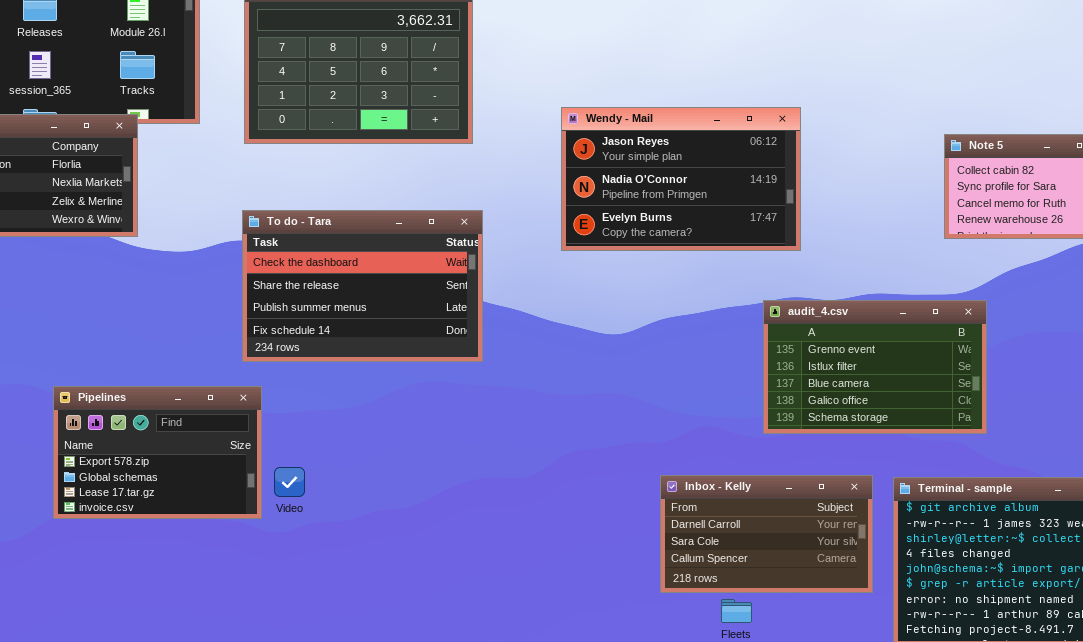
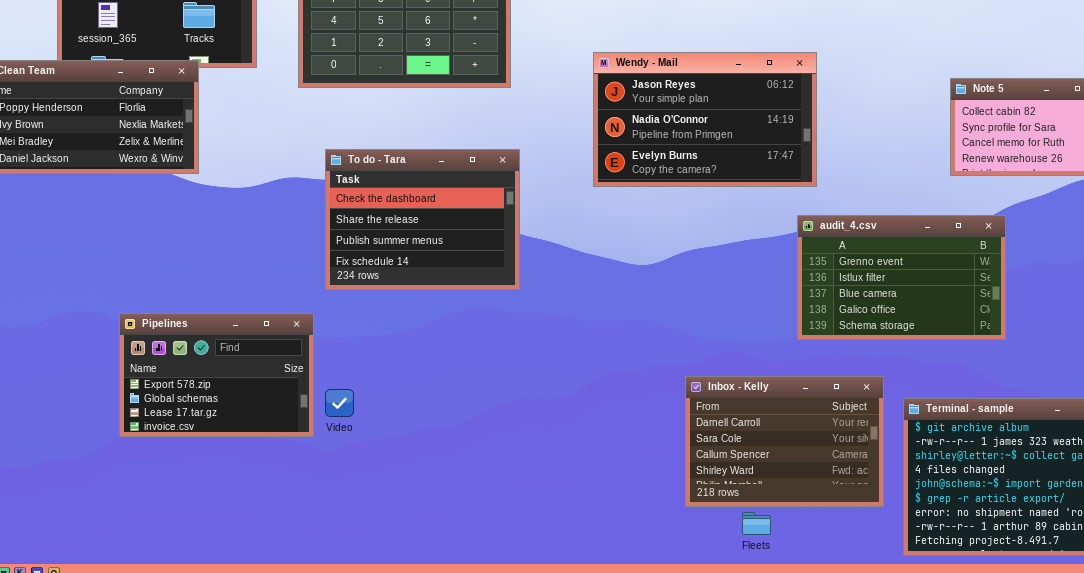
To do - Tara: [242,210,483,362] -> [325,149,520,290], resized
audit_4.csv: [763,300,987,434] -> [797,215,1006,340], moved
Inbox - Kelly: [660,475,873,593] -> [685,376,884,507], resized

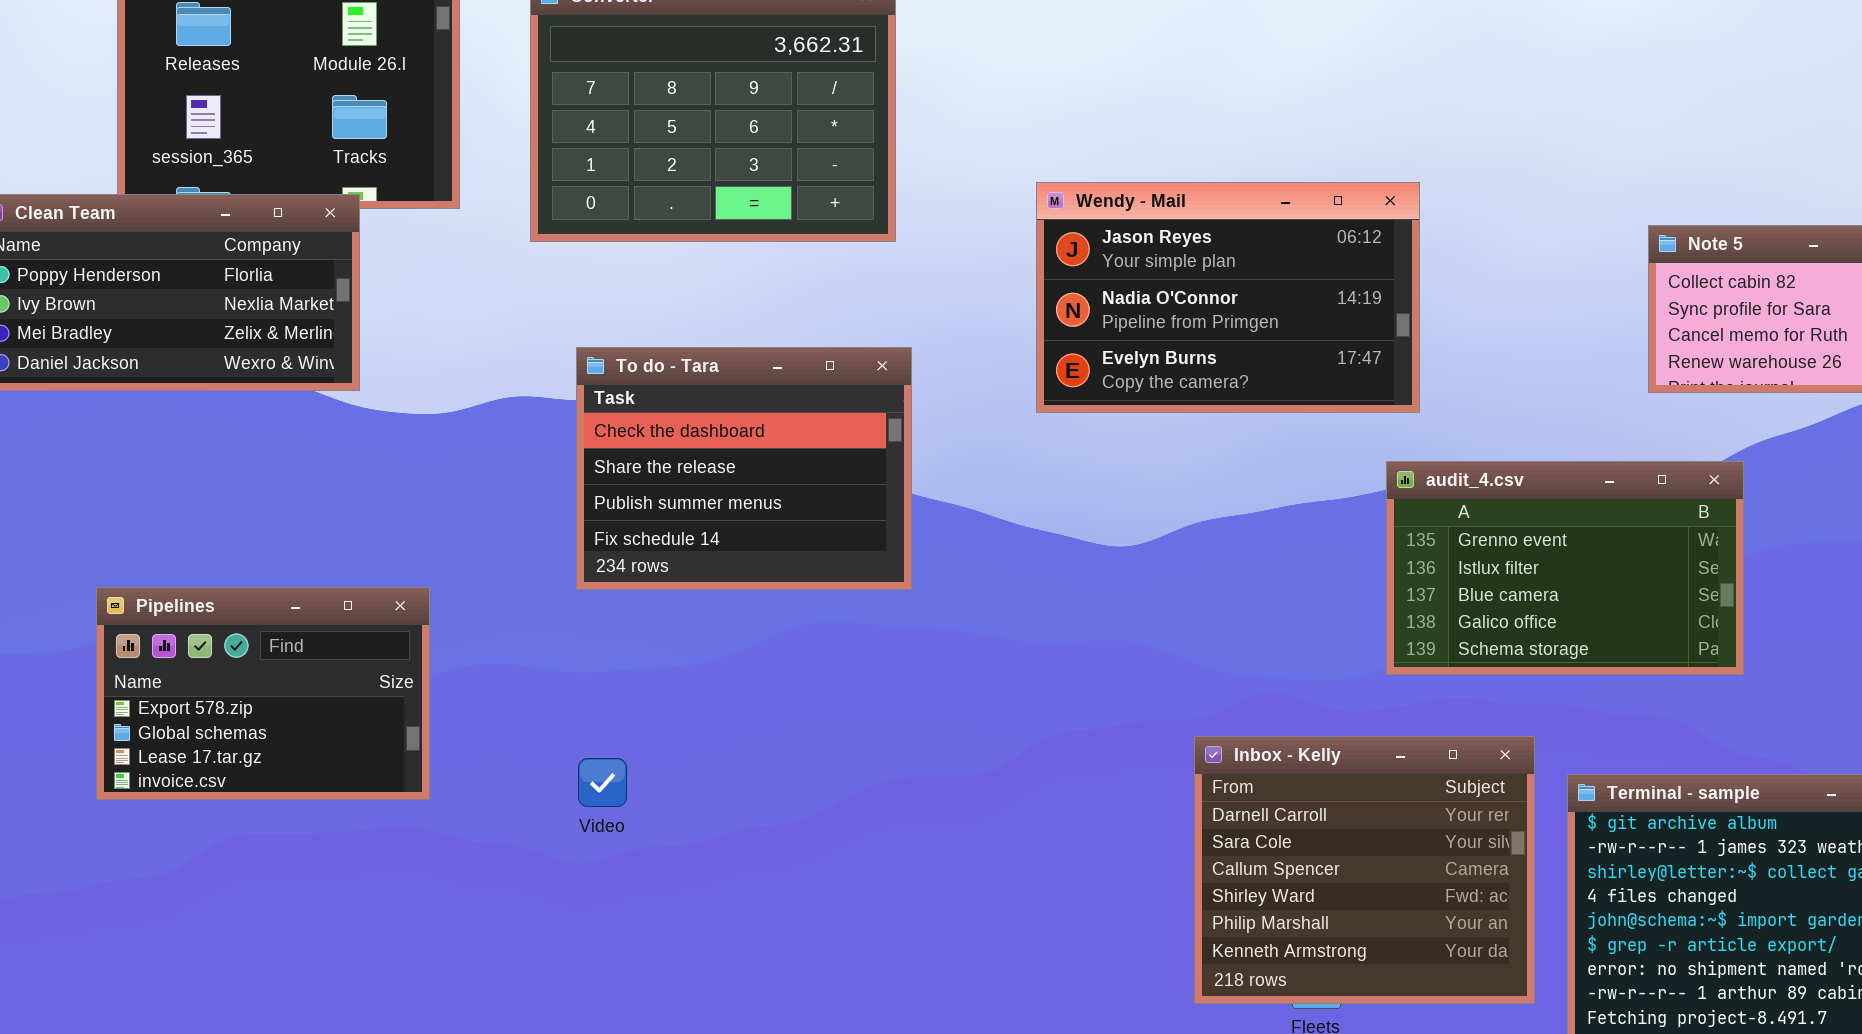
Pipelines: [119,313,314,437] -> [96,587,430,800], moved
Inbox - Kelly: [685,376,884,507] -> [1194,736,1535,1004], resized

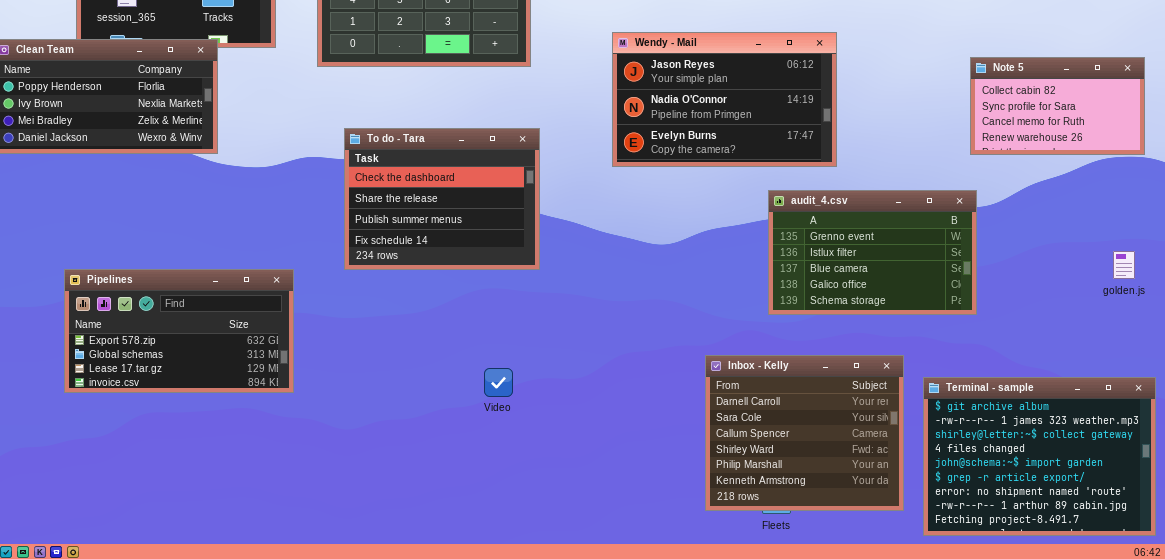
audit_4.csv: [1386,461,1744,675] -> [768,190,977,315], moved
Pipelines: [96,587,430,800] -> [64,269,294,393], resized
Video: [578,758,627,807] -> [484,368,513,397], moved

